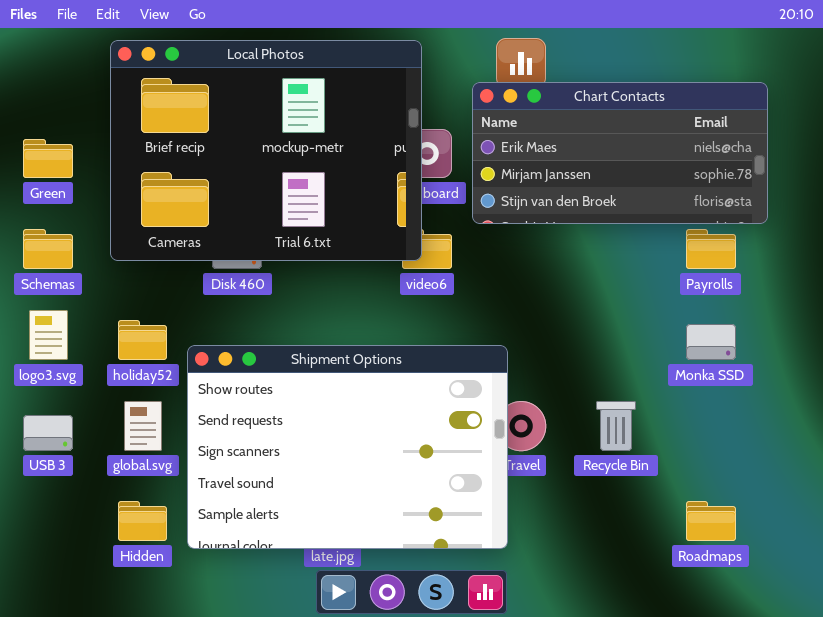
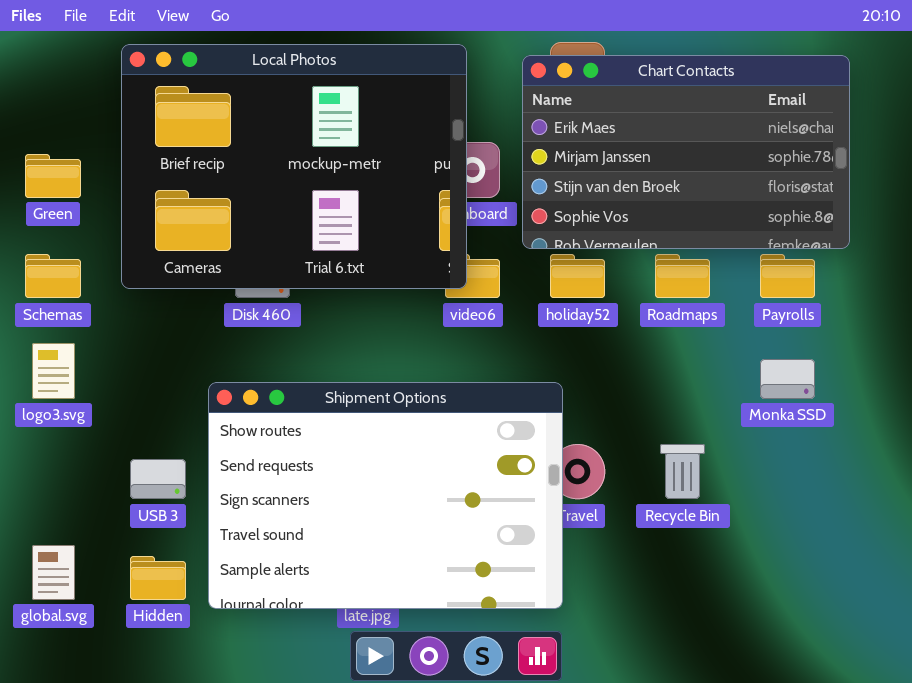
Chart Contacts: [472,82,768,224] -> [522,55,850,249], resized
holiday52: [118,320,167,360] -> [550,254,605,298], moved
global.svg: [124,401,162,451] -> [32,545,75,600], moved
USB 3: [23,415,73,451] -> [130,459,186,499], moved
Roadmaps: [686,501,736,541] -> [655,254,710,298], moved

